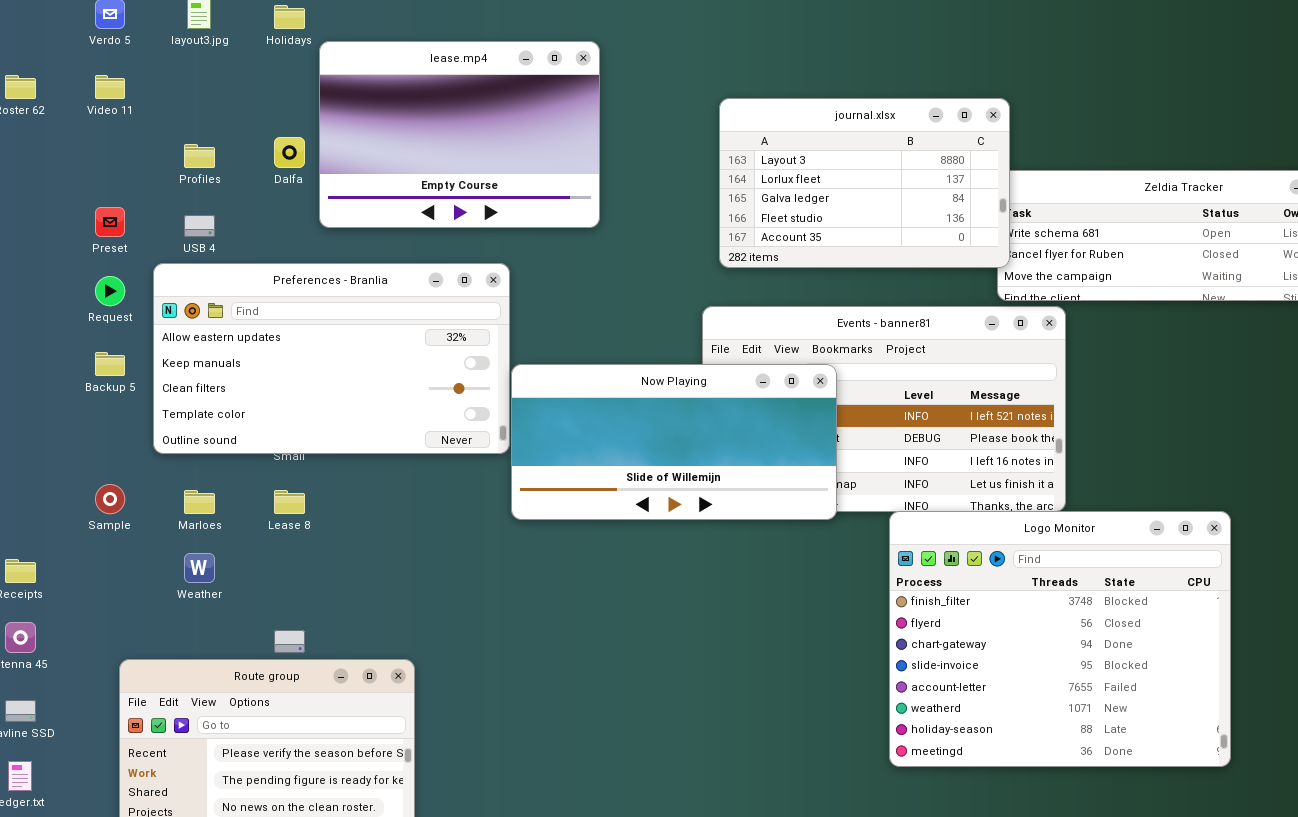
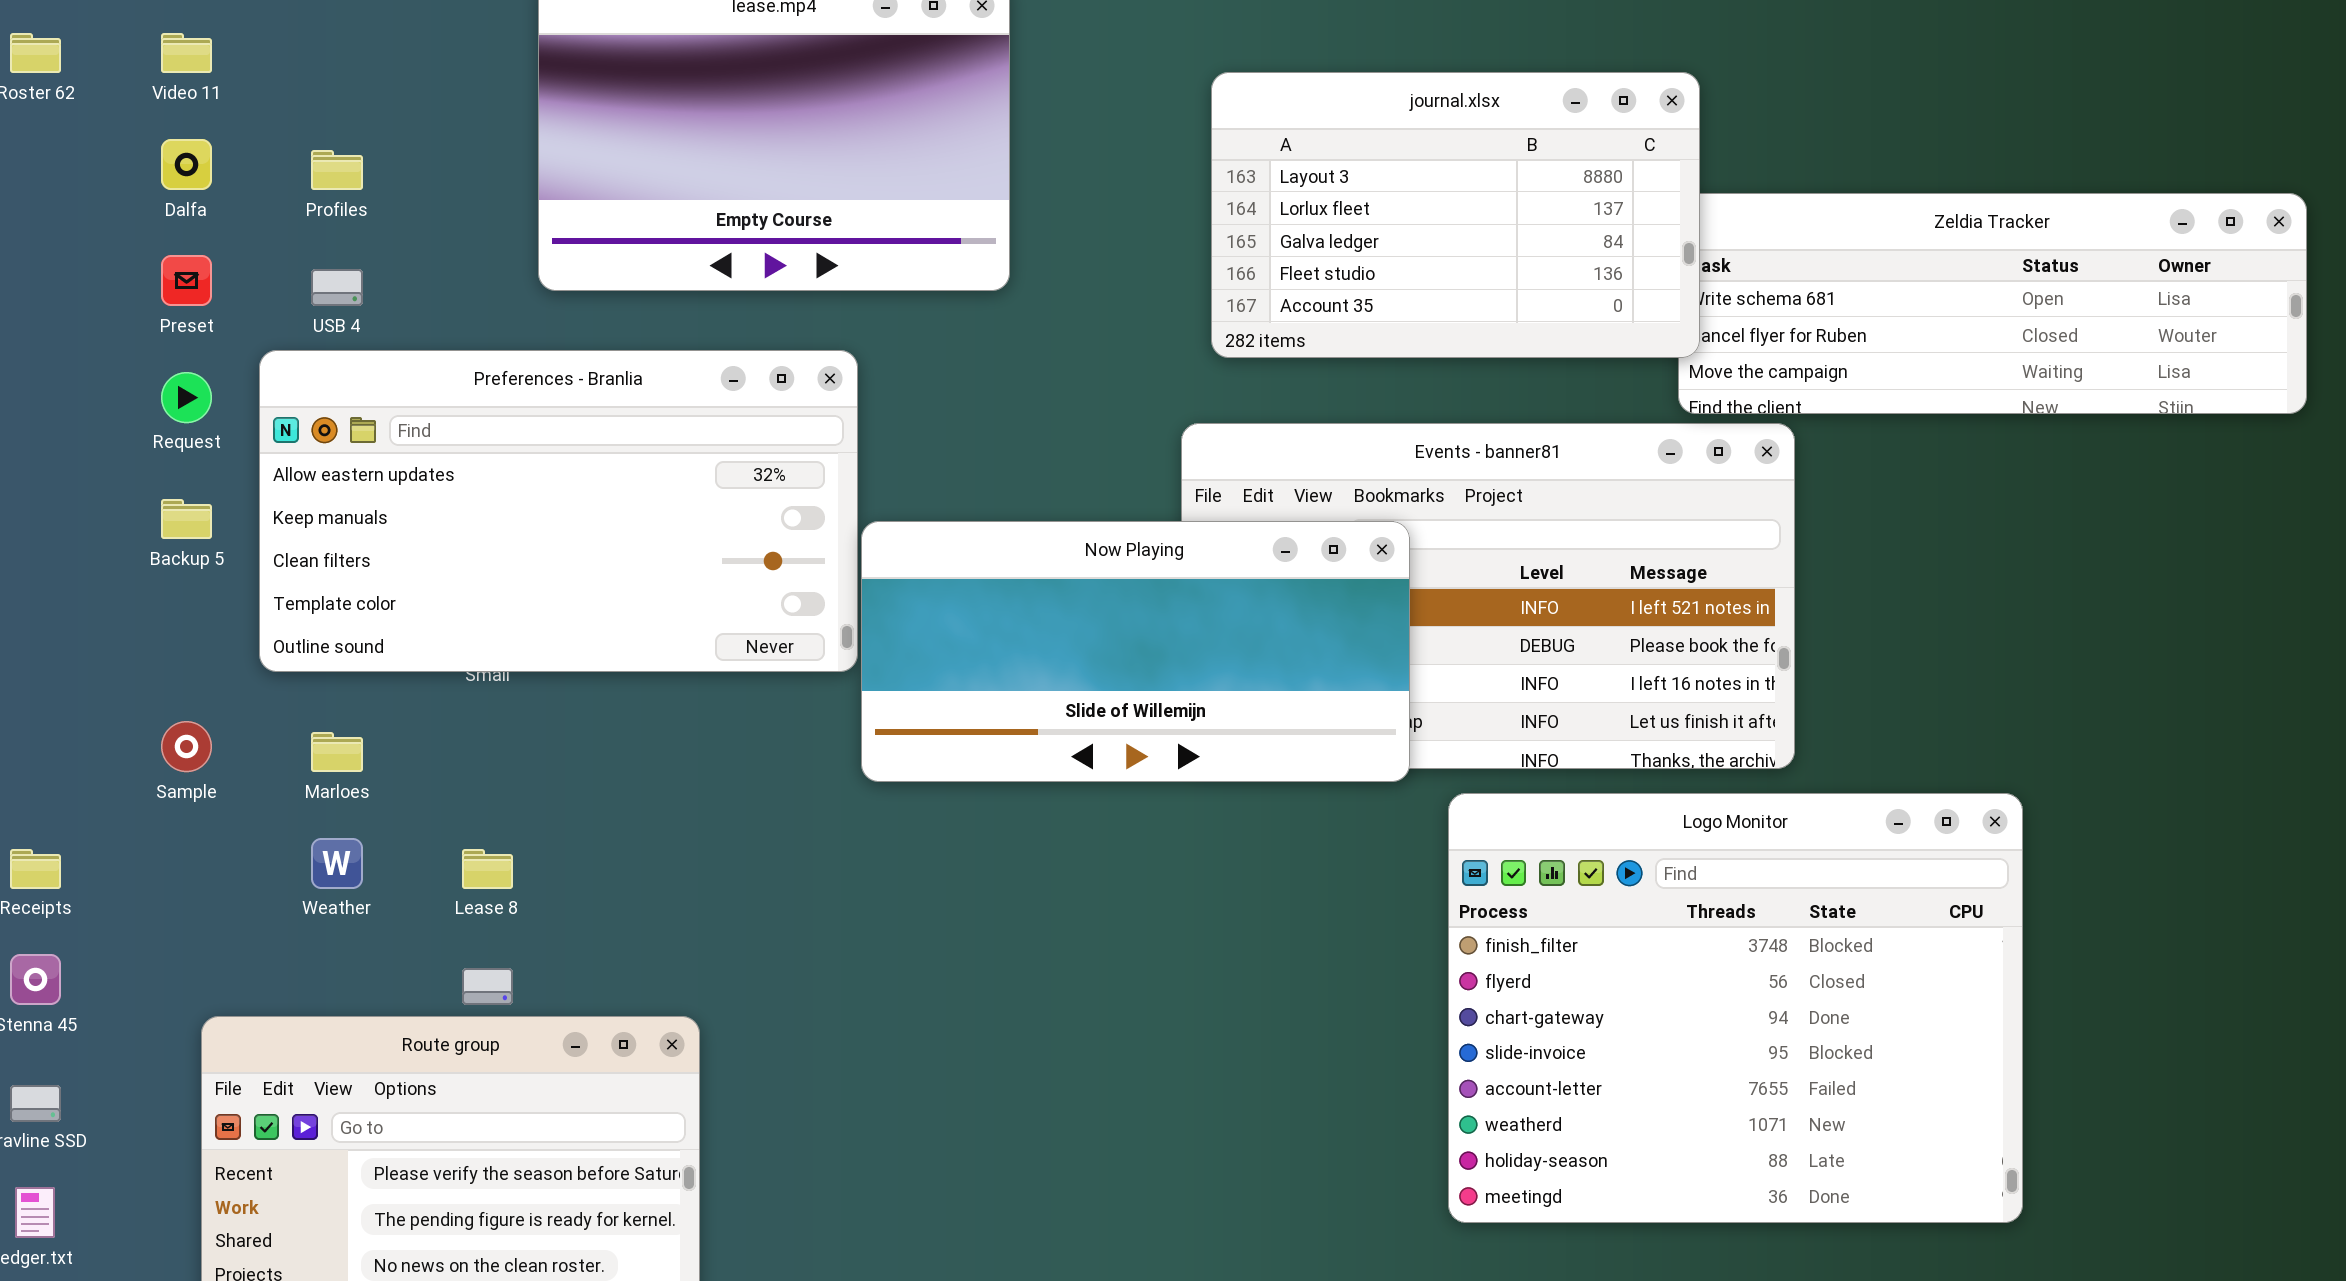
Dalfa: [274,137,305,168] -> [161,139,212,190], moved
Lease 8: [274,490,305,514] -> [462,849,513,889], moved
Logo Monitor: [889,511,1231,767] -> [1448,793,2023,1223], moved

